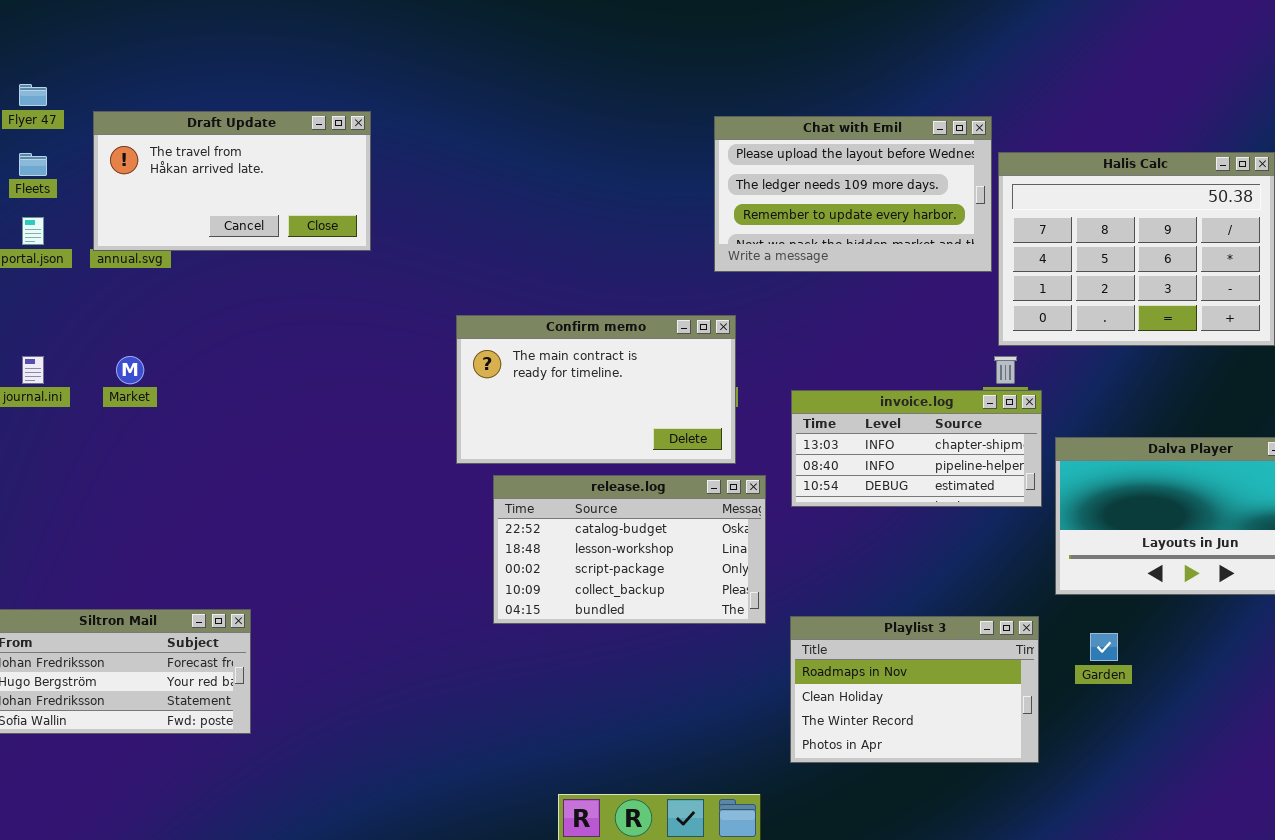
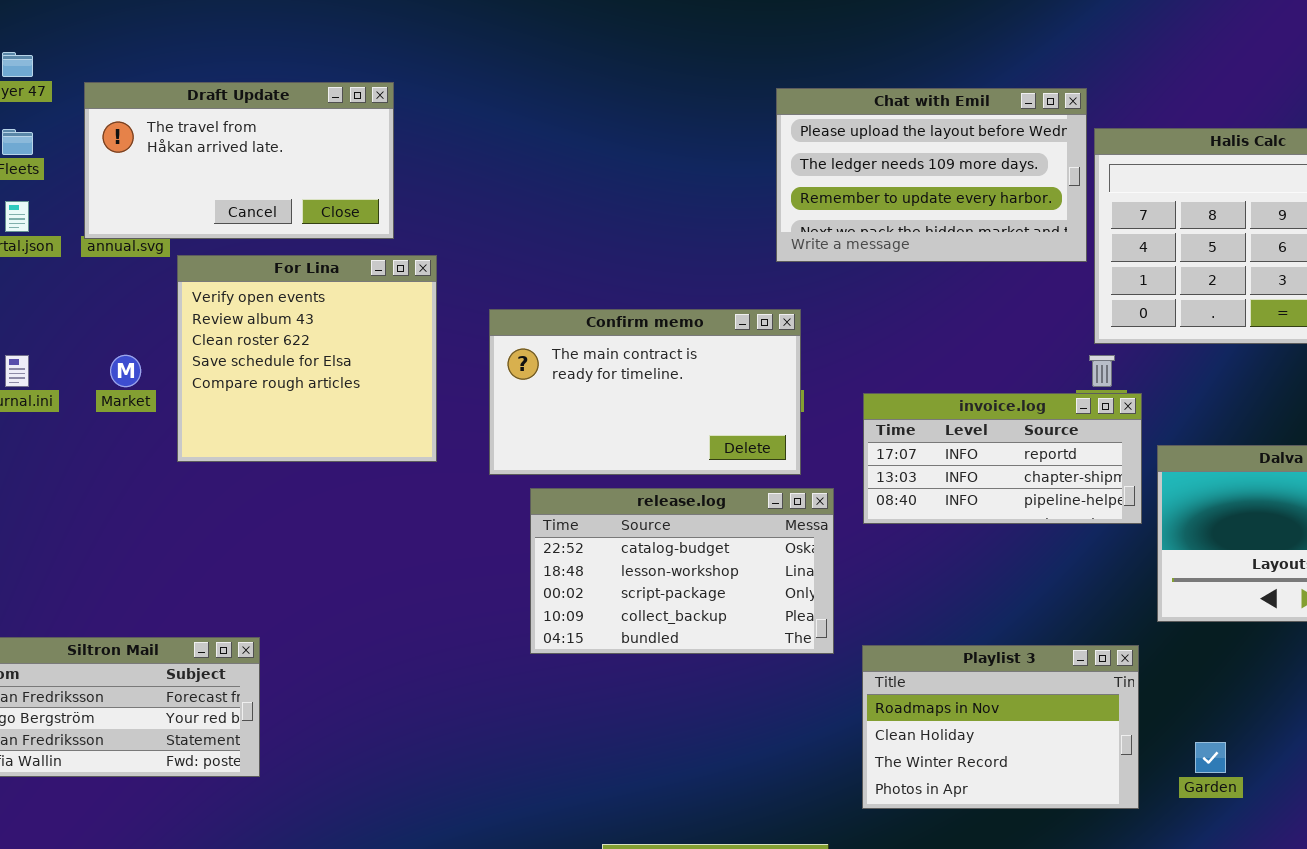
For Lina: none -> [177,255,437,462], opened
invoice.log: [791,390,1042,507] -> [863,393,1142,524], scrolled up 1 row
Garden: [1090,633,1118,661] -> [1195,742,1226,773], moved

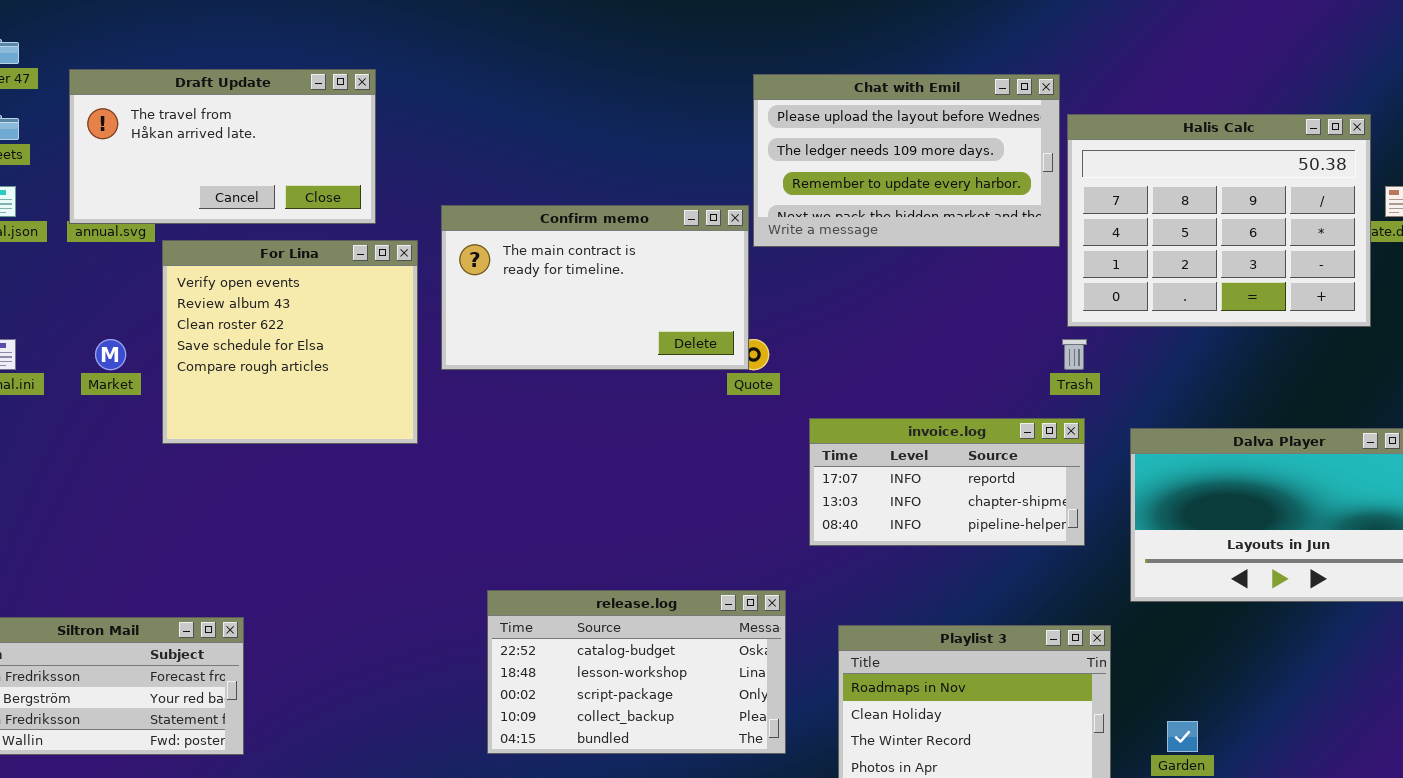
Confirm memo: [489,309,801,475] -> [441,205,749,370], moved
invoice.log: [863,393,1142,524] -> [809,418,1085,546], moved
release.log: [530,488,834,654] -> [487,590,786,754], moved

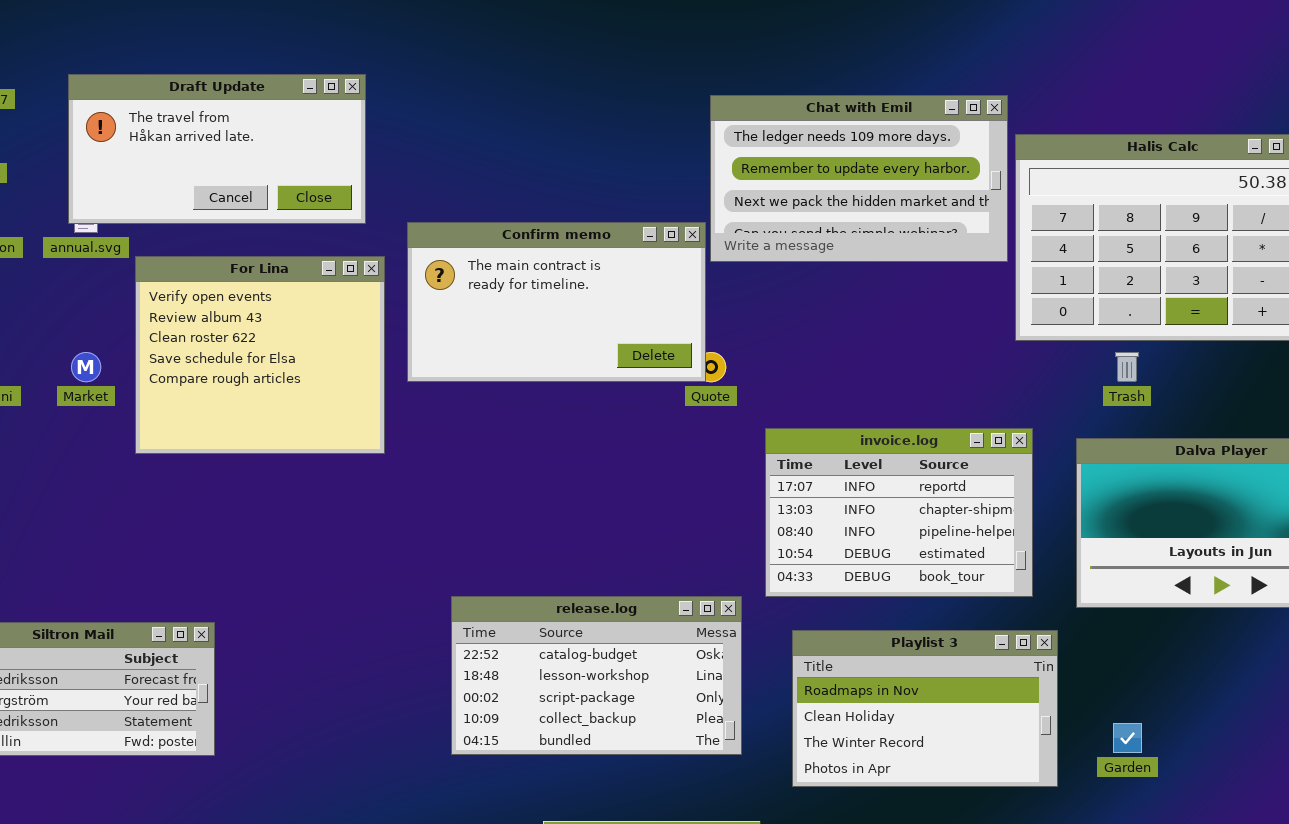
Draft Update: [69,69,376,224] -> [68,74,366,224], moved
Chat with Emil: [753,74,1060,247] -> [710,95,1008,262], scrolled down 1 row
Trash: [1062,339,1087,370] -> [1115,352,1139,382], moved
invoice.log: [809,418,1085,546] -> [765,428,1033,597], resized

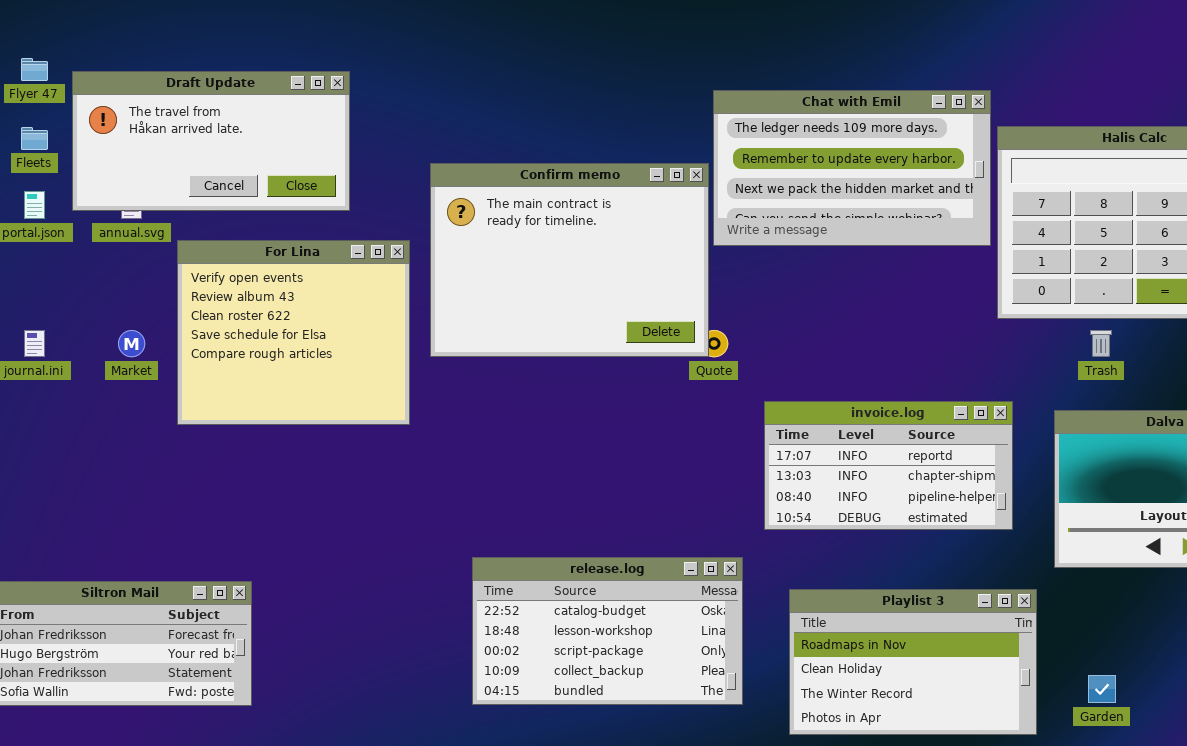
Draft Update: [68,74,366,224] -> [72,71,350,211], moved
Confirm memo: [407,222,706,382] -> [430,163,709,357], resized
invoice.log: [765,428,1033,597] -> [764,401,1013,530], resized

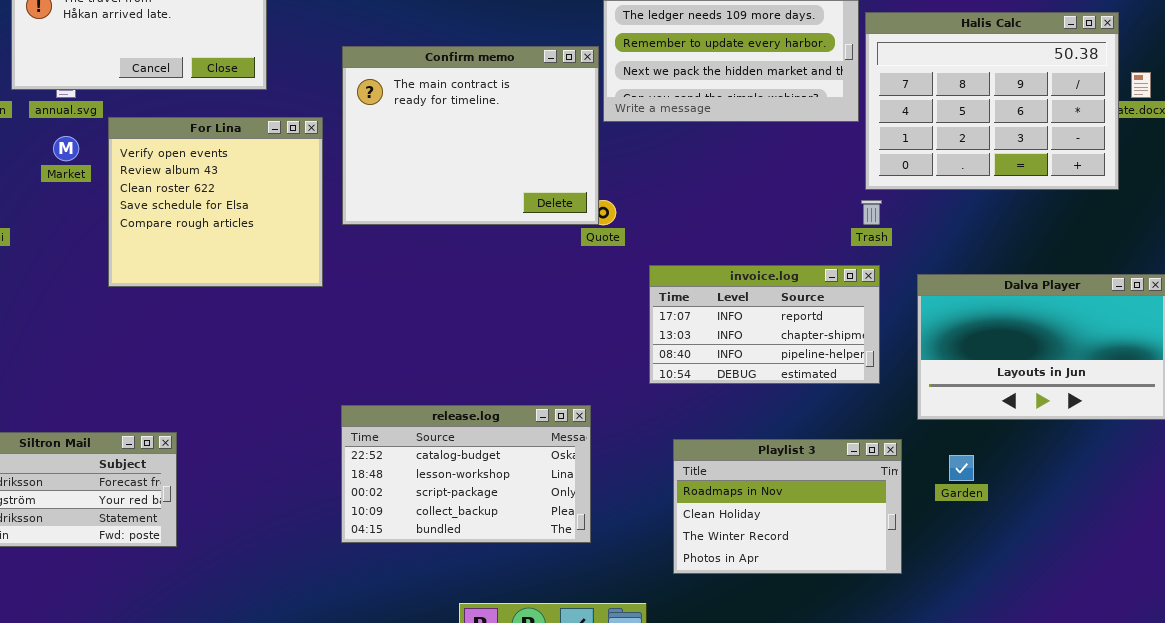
Market: [118,330,145,357] -> [53,136,79,161], moved
Trash: [1090,330,1112,357] -> [861,200,882,225], moved
release.log: [472,557,743,705] -> [341,405,591,543], moved
Garden: [1088,675,1116,703] -> [949,455,974,481], moved

